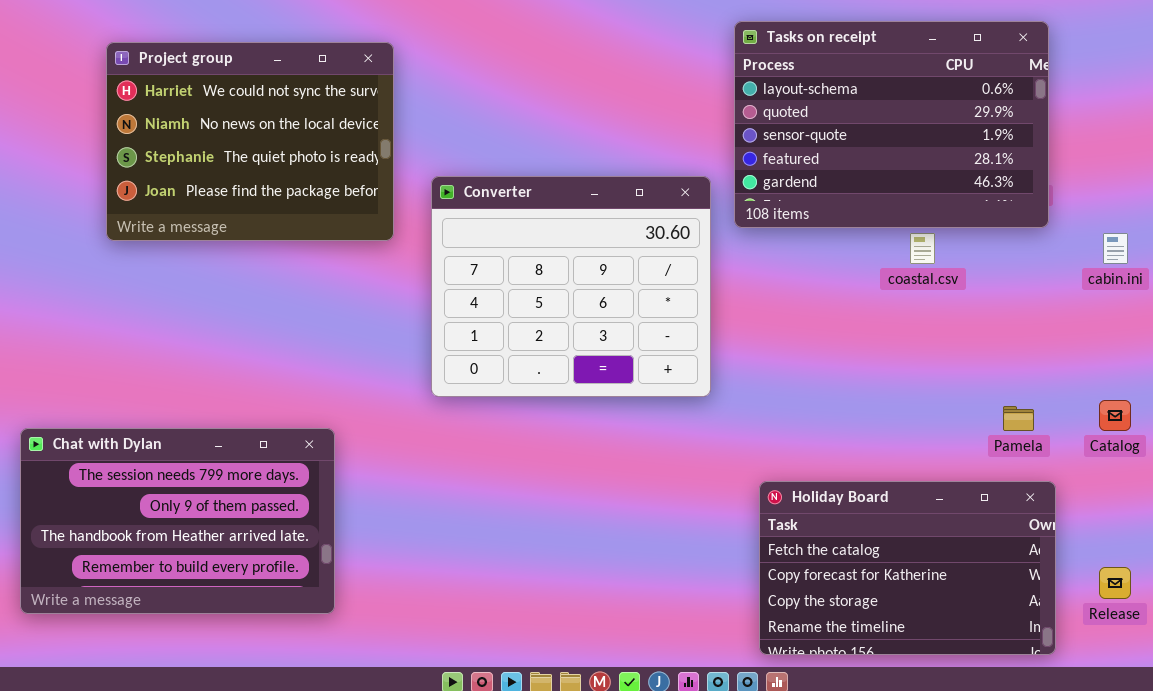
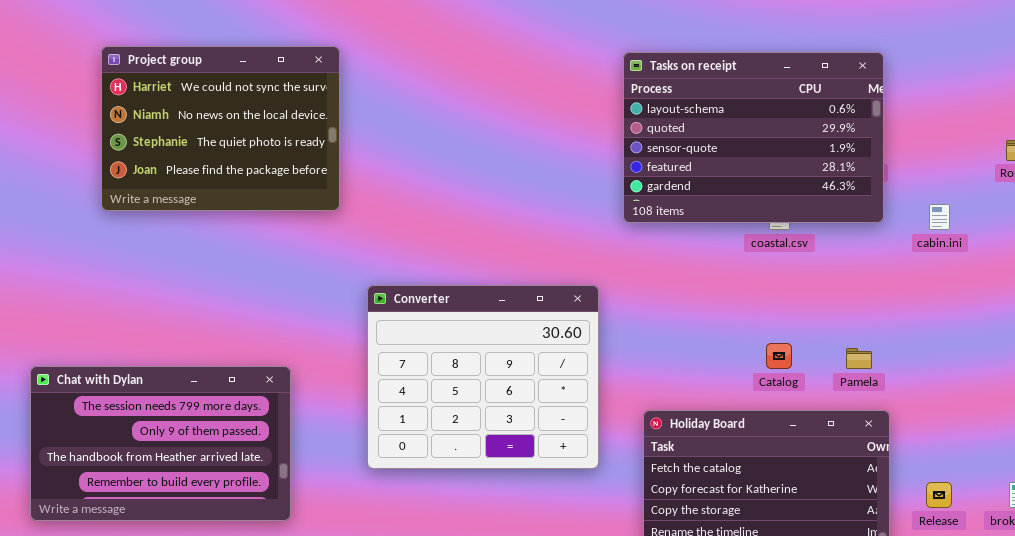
Tasks on receipt: [734,21,1049,228] -> [623,52,884,223], moved
Converter: [431,176,711,397] -> [367,285,599,469], moved
Catalog: [1099,400,1131,431] -> [766,343,792,369], moved

